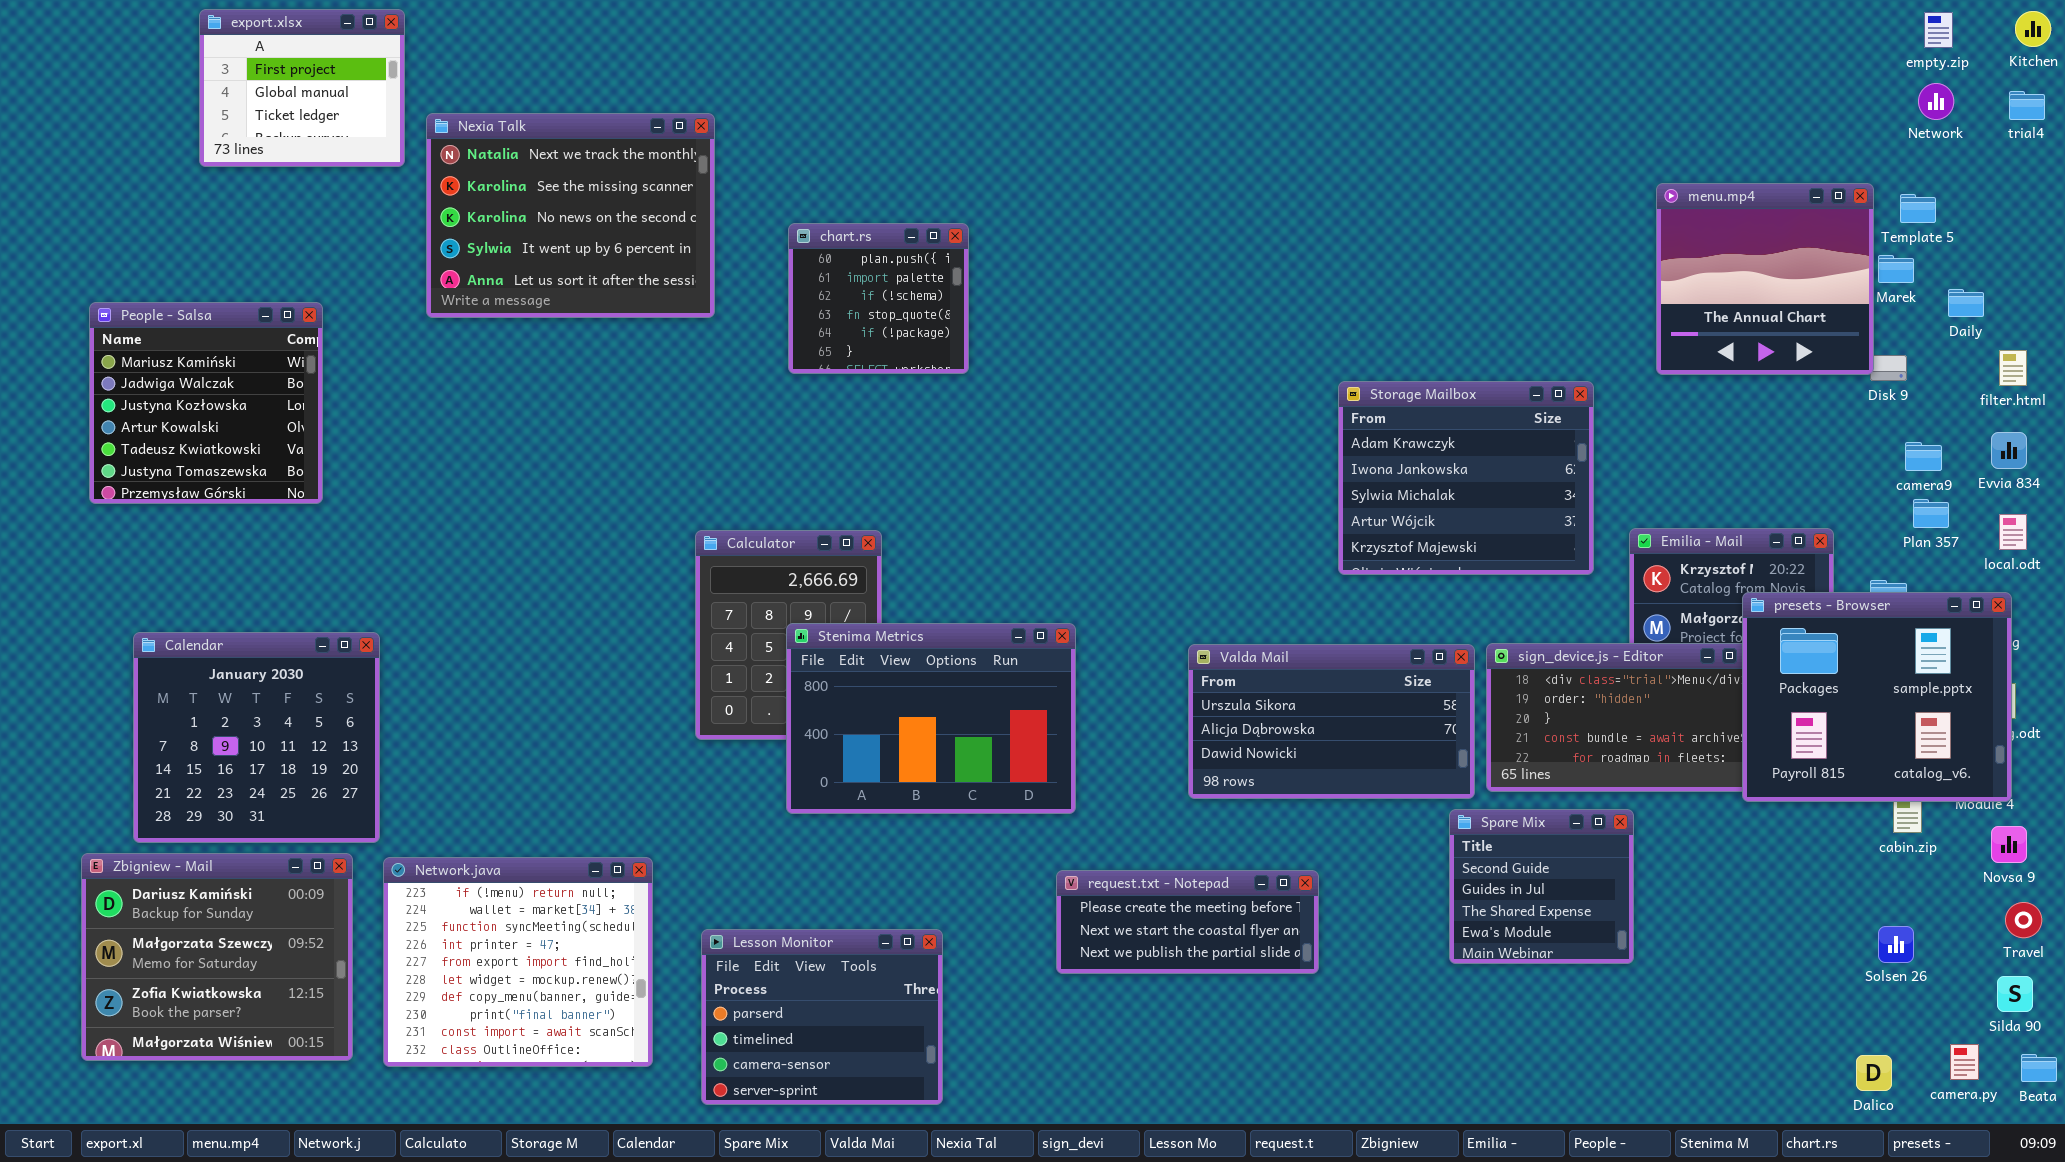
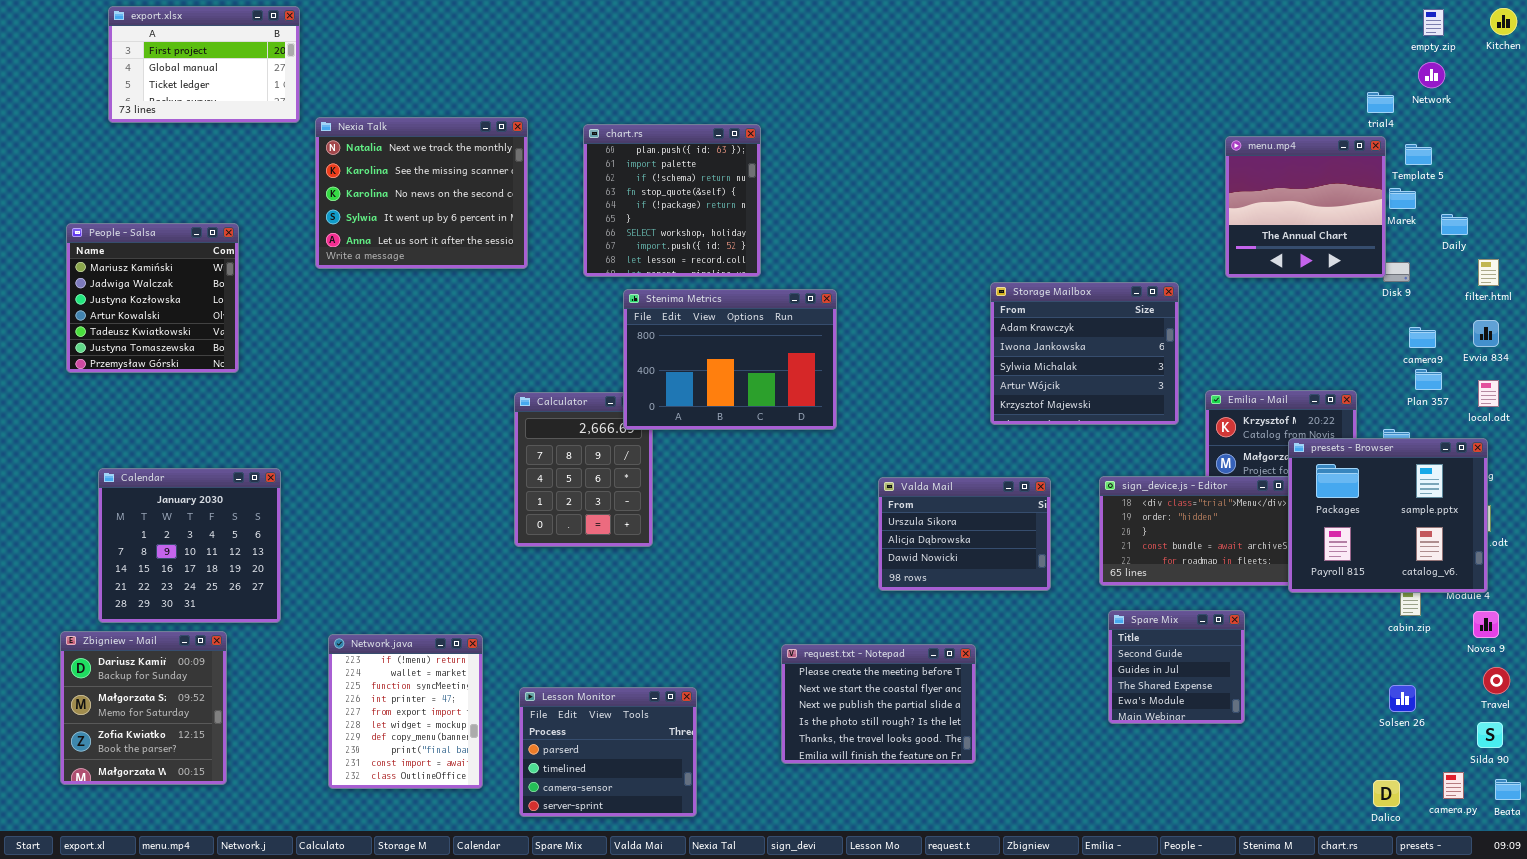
export.xlsx: [199,9,405,167] -> [108,6,300,123], resized
trial4: [2009,91,2045,120] -> [1367,92,1394,113], moved
Nexia Talk: [426,113,715,318] -> [315,117,528,269], moved
chart.rs: [788,223,969,374] -> [583,124,761,277], resized
Stenima Metrics: [786,623,1076,814] -> [623,289,837,430], moved
Valda Mail: [1188,644,1475,799] -> [878,477,1051,591], resized
Spare Mix: [1449,809,1634,964] -> [1108,610,1245,724], moved
Zbigniew - Mail: [81,853,353,1061] -> [60,631,227,785], resized
Network.java: [383,857,653,1067] -> [328,634,483,789], resized
request.txt - Notepad: [1056,870,1319,974] -> [781,644,976,764], resized

